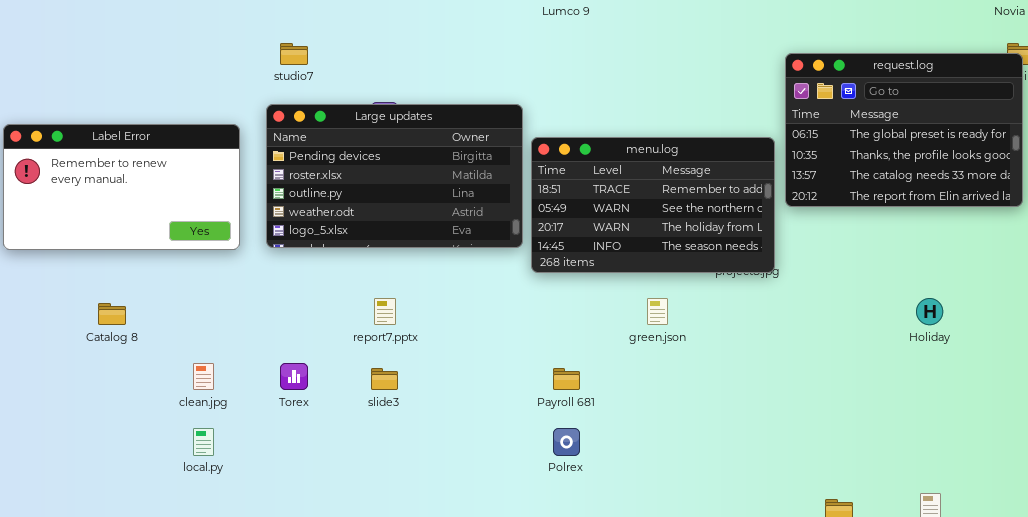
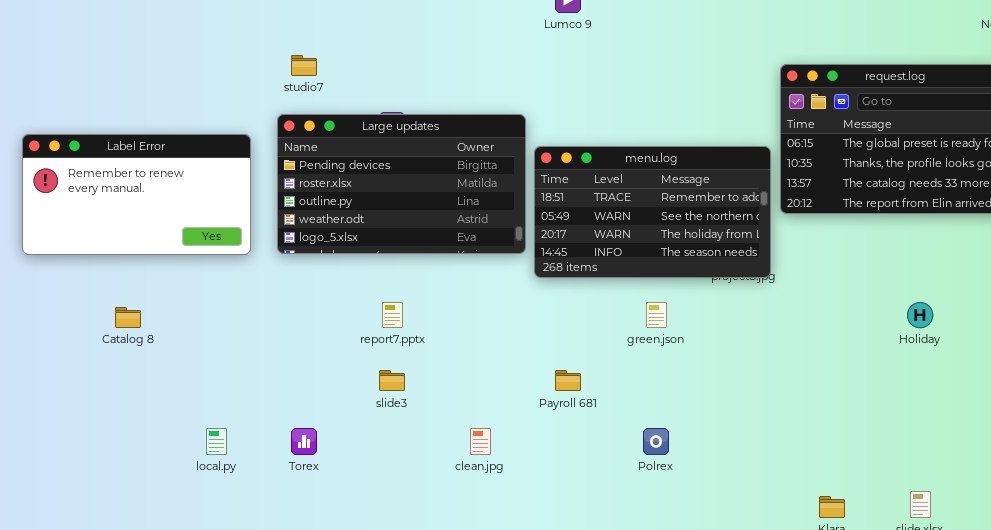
clean.jpg: [193,363,214,390] -> [470,428,491,455], moved
Torex: [280,363,308,390] -> [291,428,317,455], moved
Polrex: [553,428,580,456] -> [643,428,669,455], moved

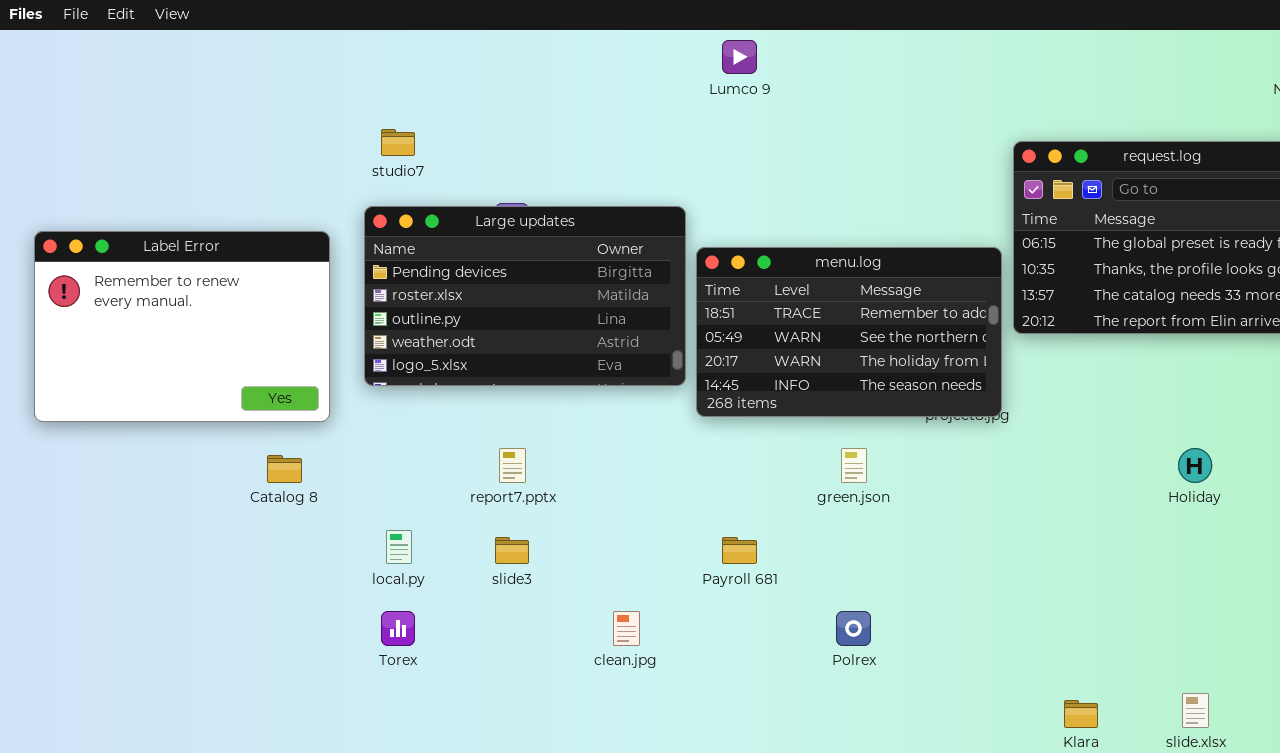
Label Error: [22,134,251,255] -> [34,231,330,422], resized
Catalog 8: [115,307,141,328] -> [267,455,302,483], moved
local.py: [206,428,227,455] -> [386,530,412,564], moved

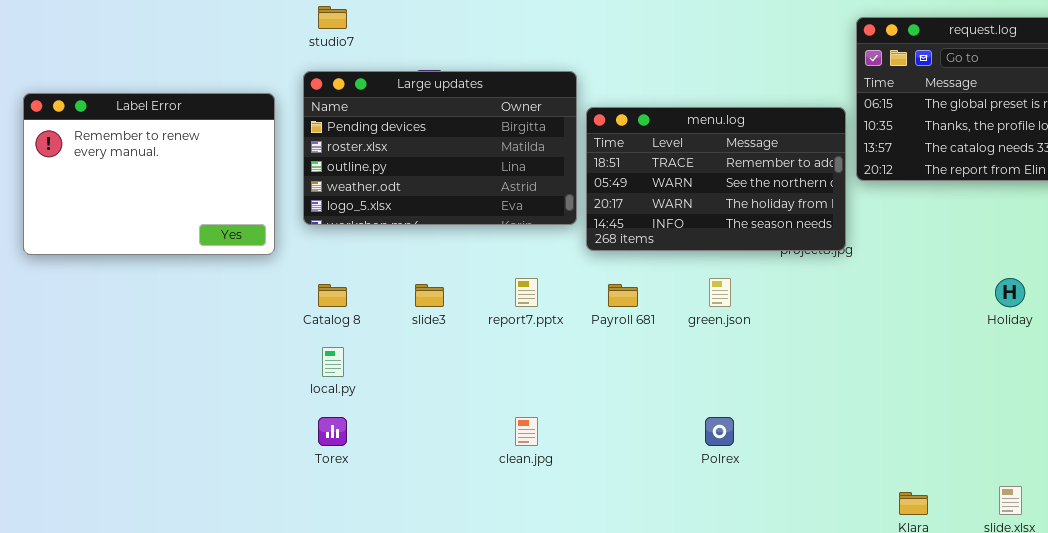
report7.pptx: [499,448,526,483] -> [515,278,538,307], moved
Catalog 8: [267,455,302,483] -> [318,284,347,307], moved
slide3: [495,537,529,564] -> [415,284,444,307], moved
Payroll 681: [722,537,757,564] -> [608,284,638,307], moved

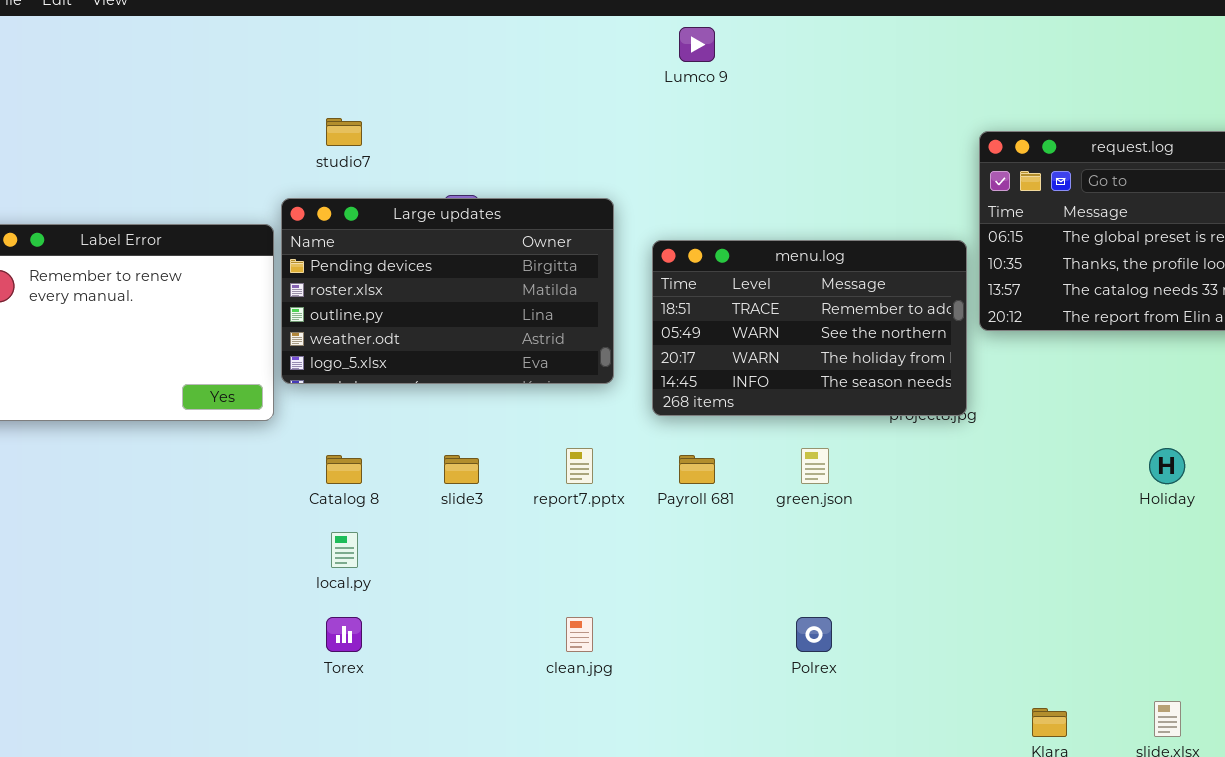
Large updates: [303,71,577,225] -> [281,198,614,384], moved

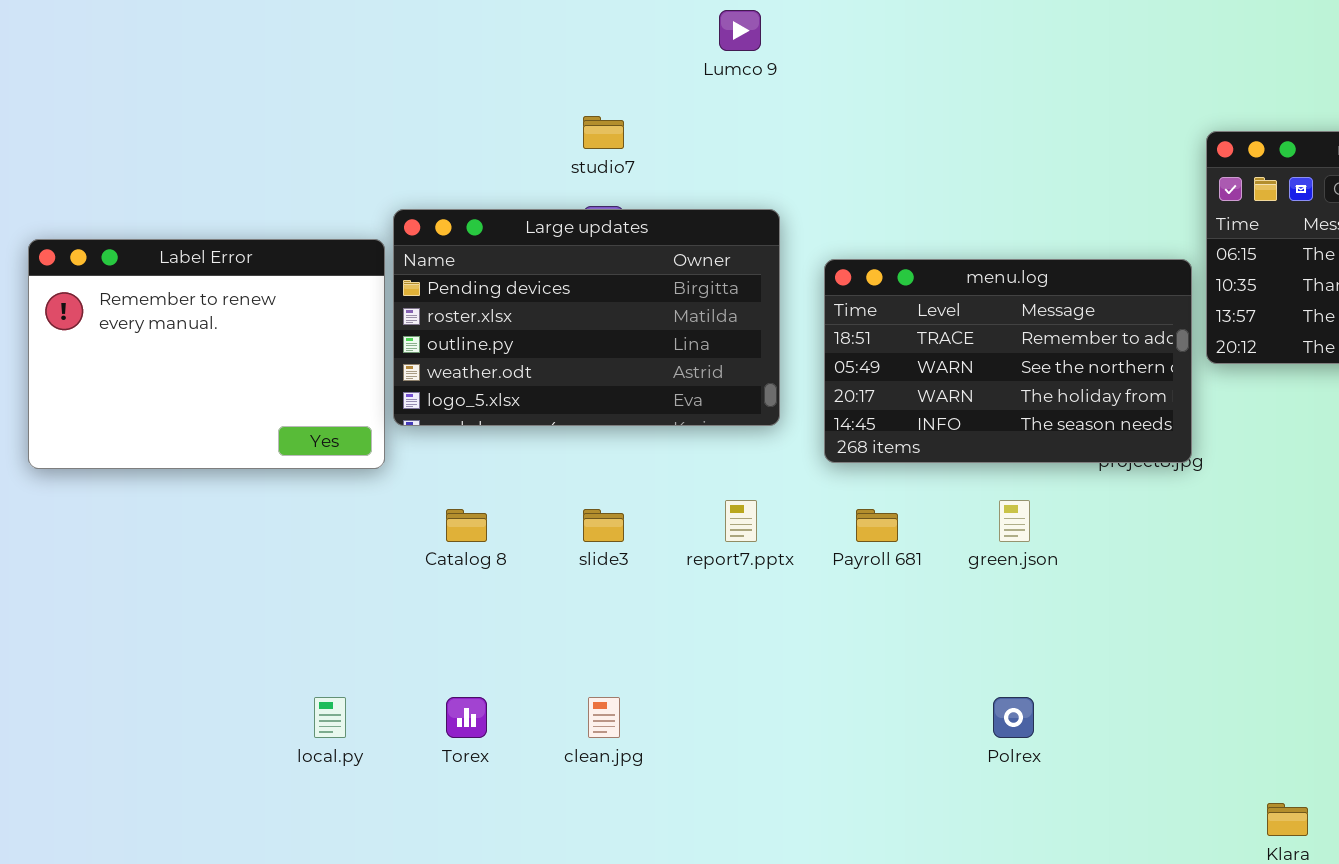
Lumco 9: [679,27,715,62] -> [719,10,761,51], moved
studio7: [326,118,362,146] -> [583,116,624,149], moved
local.py: [331,532,358,568] -> [314,697,346,738], moved
clean.jpg: [566,617,593,652] -> [588,697,620,738], moved

